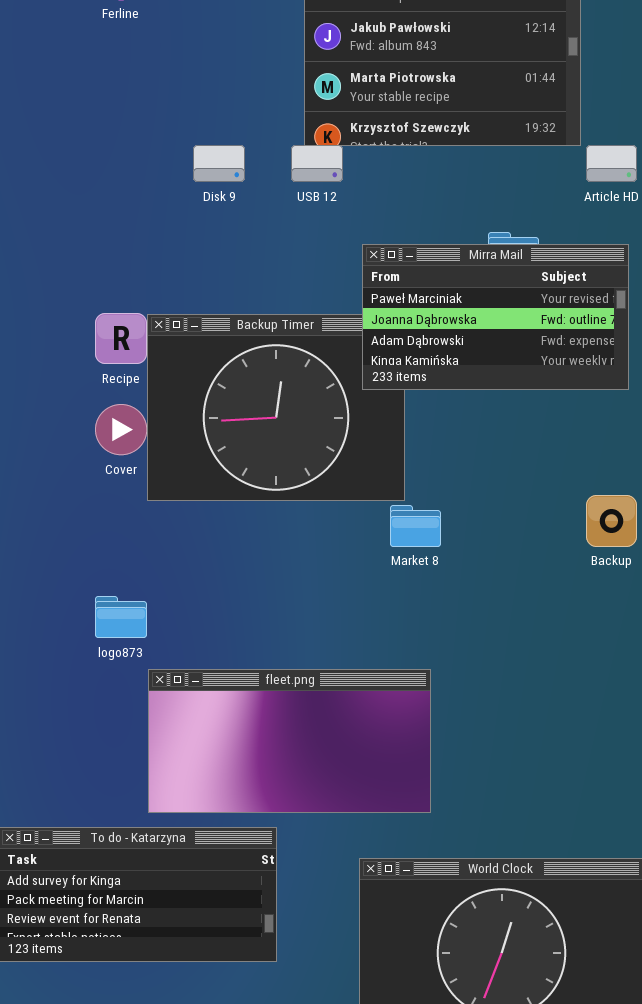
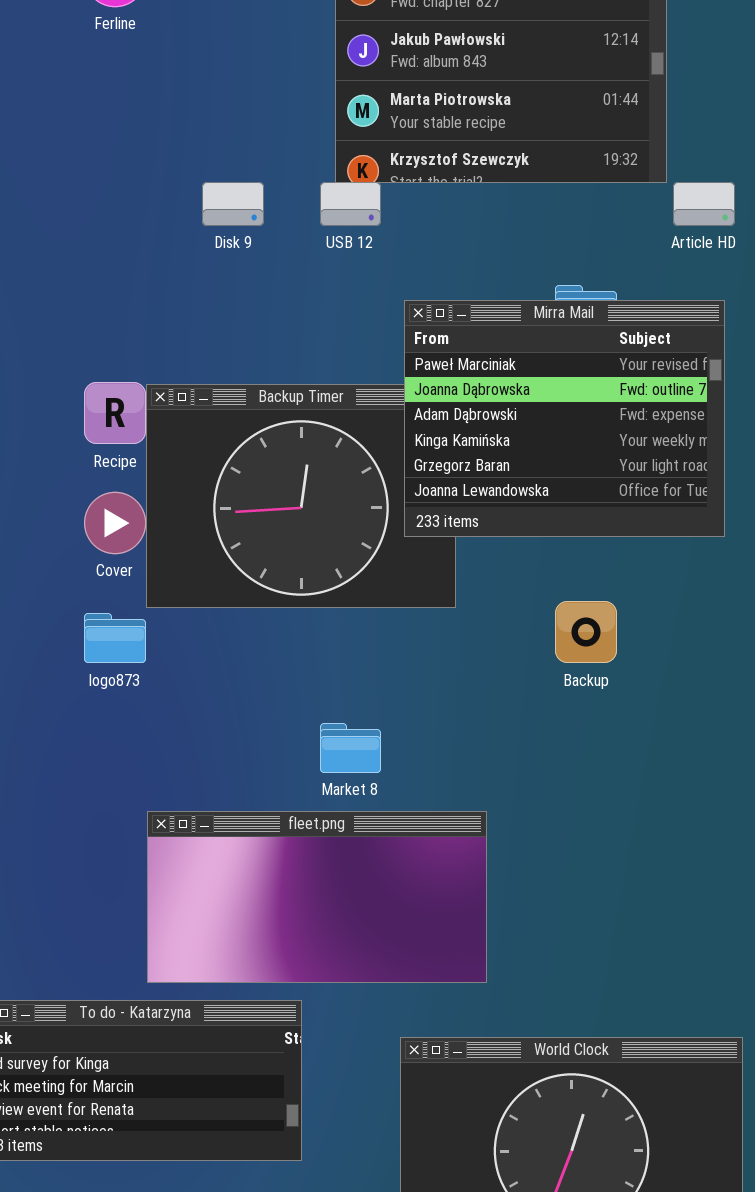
Mirra Mail: [362,244,629,390] -> [404,300,725,537], resized
Backup: [586,495,637,547] -> [555,601,617,663], moved
Market 8: [390,505,441,547] -> [320,723,381,773], moved
logo873: [95,596,147,638] -> [84,613,146,663], moved

